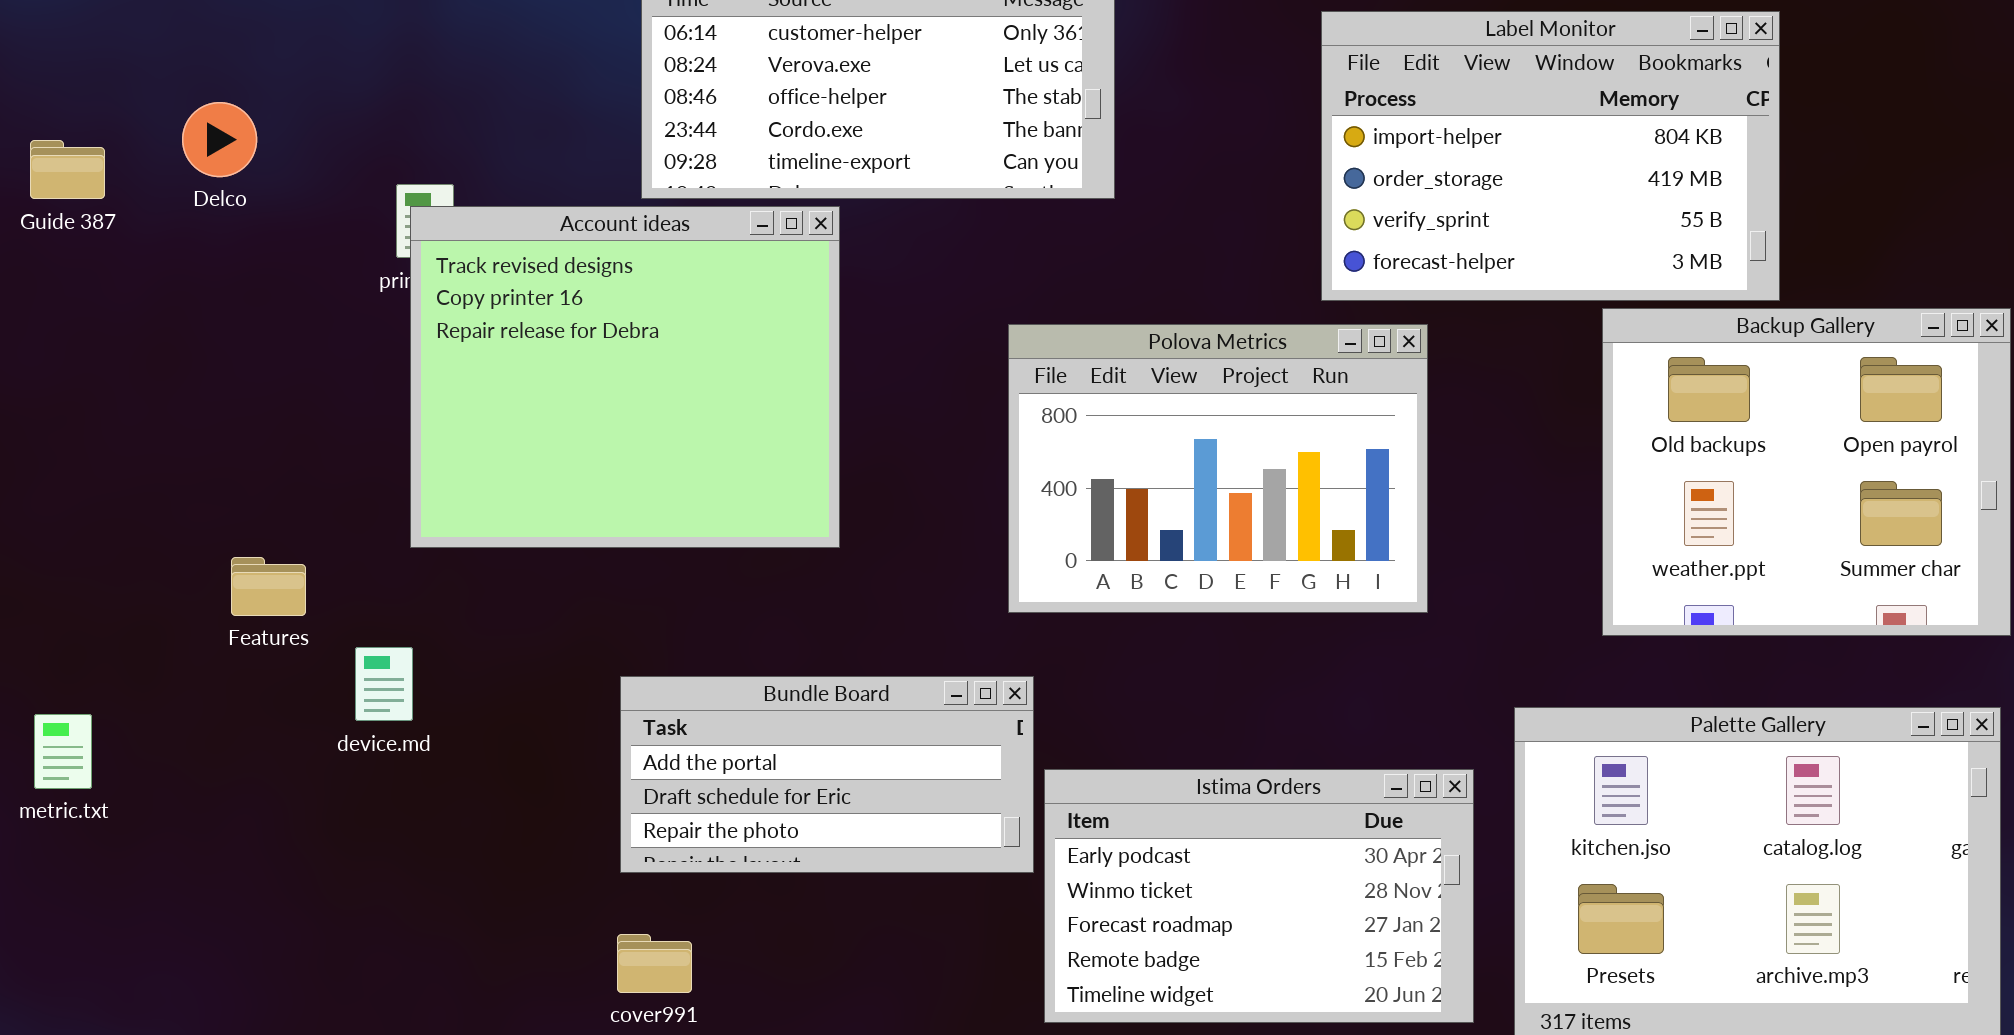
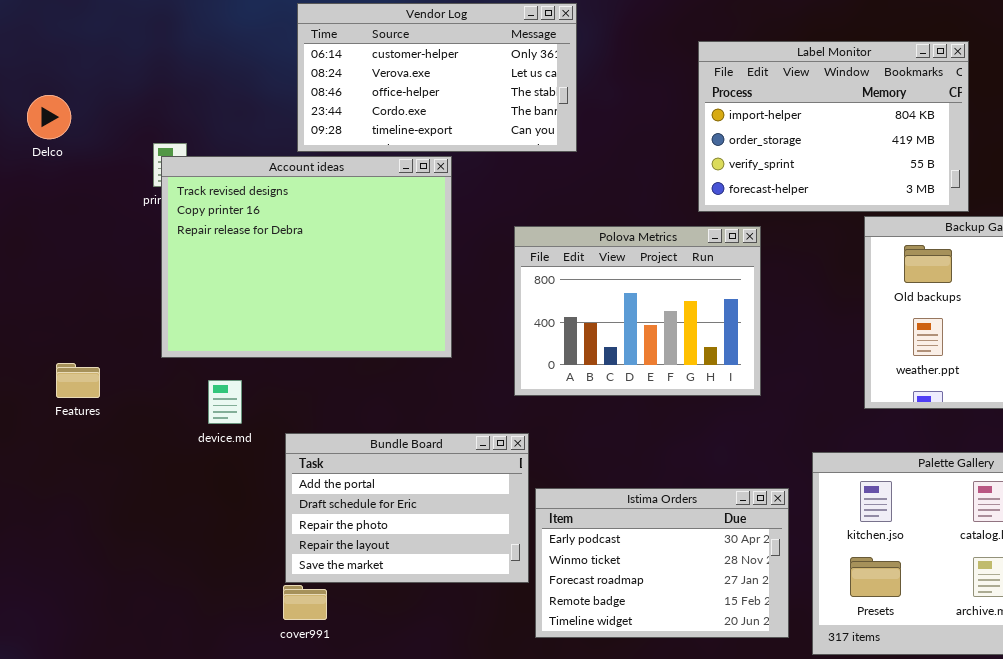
Account ideas: [410,206,840,548] -> [161,156,452,358], resized
device.md: [355,647,413,721] -> [208,380,242,424], moved
Bundle Board: [620,676,1034,873] -> [285,433,529,583], resized

